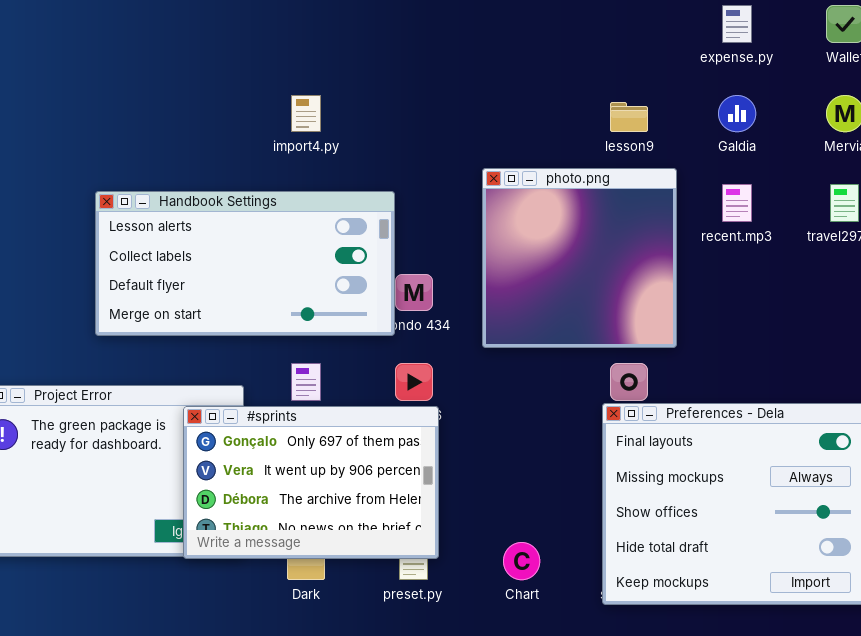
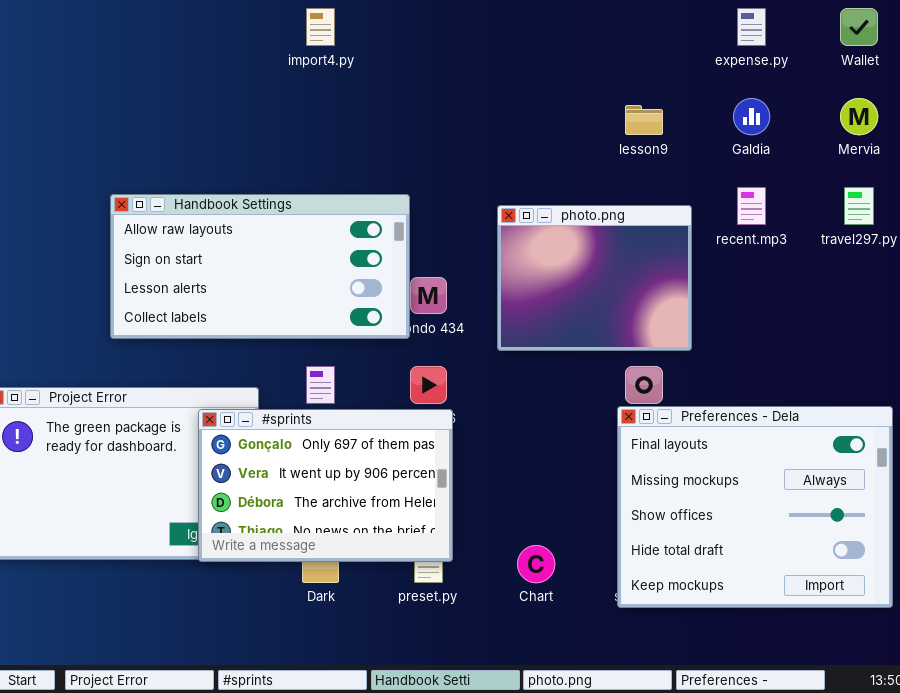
import4.py: [291,95,321,132] -> [306,8,335,46], moved
photo.png: [482,168,677,348] -> [497,205,692,351], resized
Handbook Settings: [95,191,395,336] -> [110,194,410,339], scrolled up 2 rows

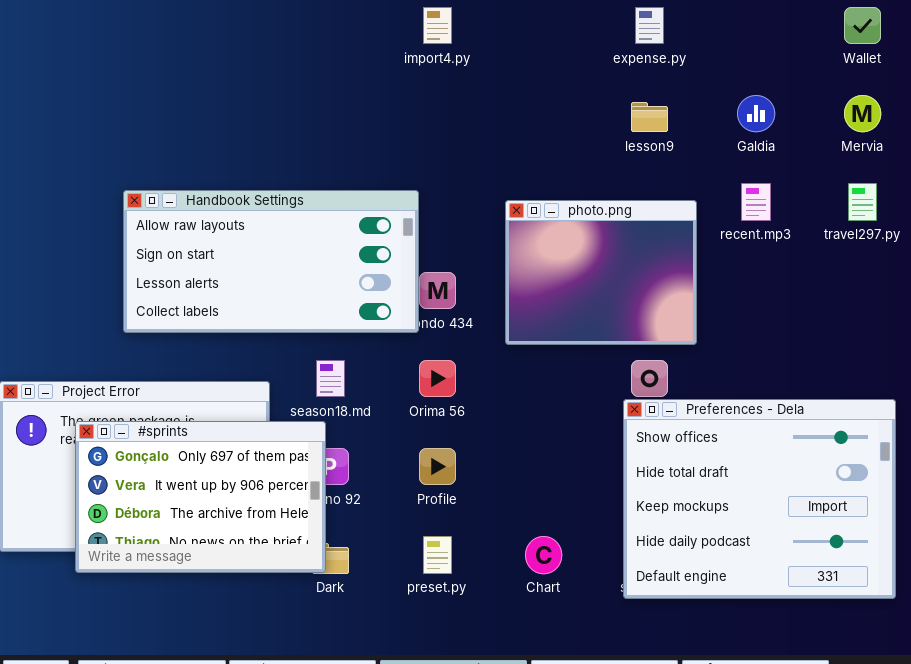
import4.py: [306,8,335,46] -> [423,7,452,44], moved
expense.py: [737,8,766,46] -> [635,7,664,44], moved
Preferences - Dela: [617,406,893,608] -> [623,399,896,599], scrolled down 2 rows
#sprints: [198,409,453,562] -> [75,421,326,573], moved

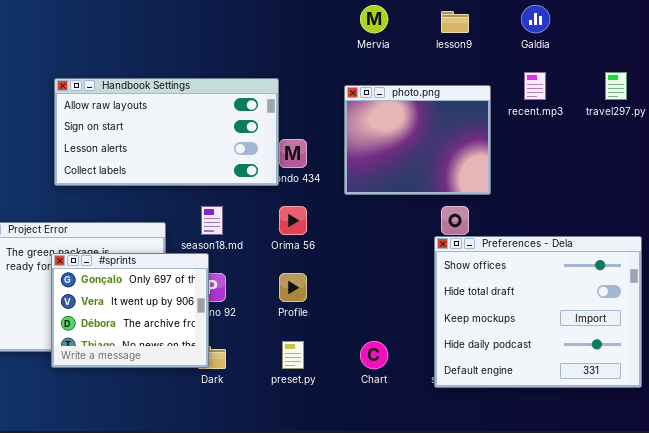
Mervia: [844,95,881,132] -> [360,5,388,33], moved
#sprints: [75,421,326,573] -> [51,253,209,368], resized

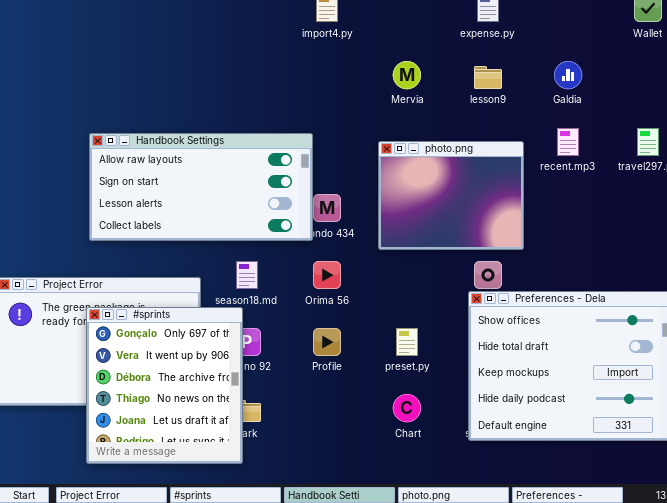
#sprints: [51,253,209,368] -> [86,307,243,464], resized
preset.py: [282,341,304,369] -> [396,328,418,356], moved

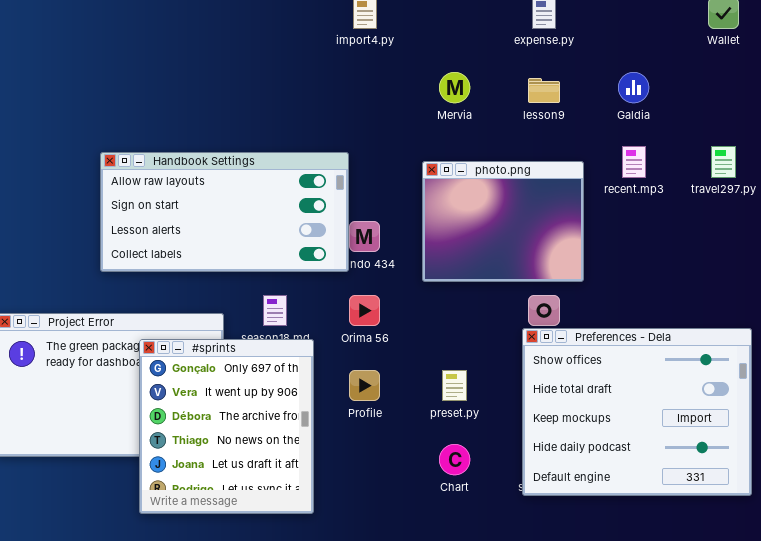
#sprints: [86,307,243,464] -> [139,339,314,514], moved

